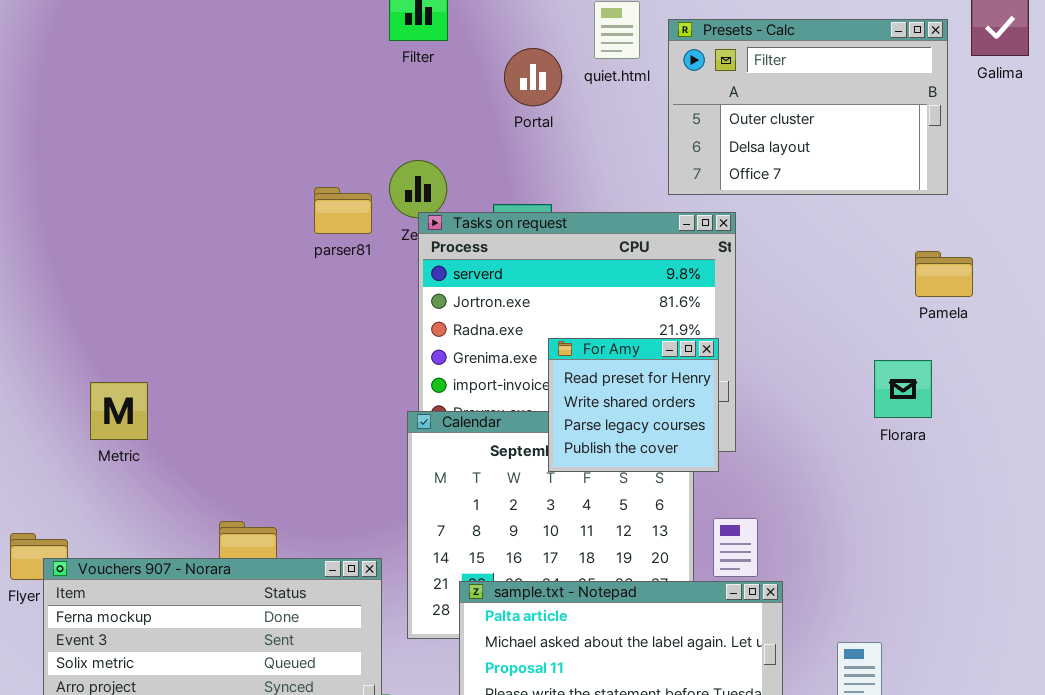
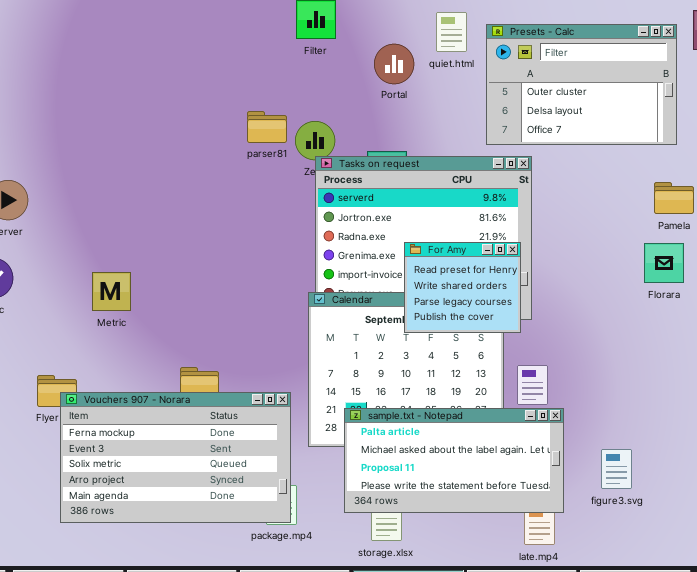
parser81: [314,187,372,234] -> [247,111,287,143], moved
Florara: [874,360,932,418] -> [644,243,684,283], moved

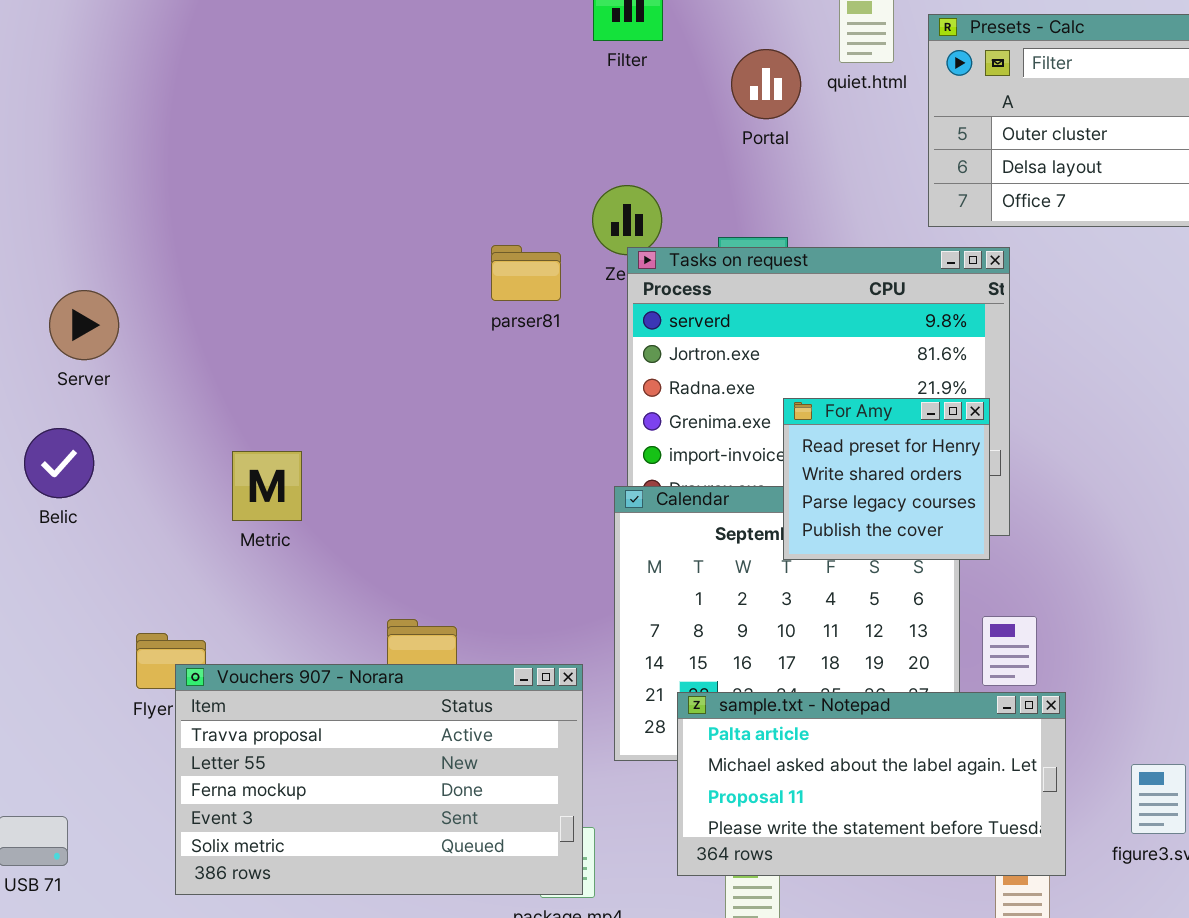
parser81: [247,111,287,143] -> [491,245,561,301], moved
Vouchers 907 - Norara: [60,392,291,523] -> [175,664,583,895], scrolled up 2 rows

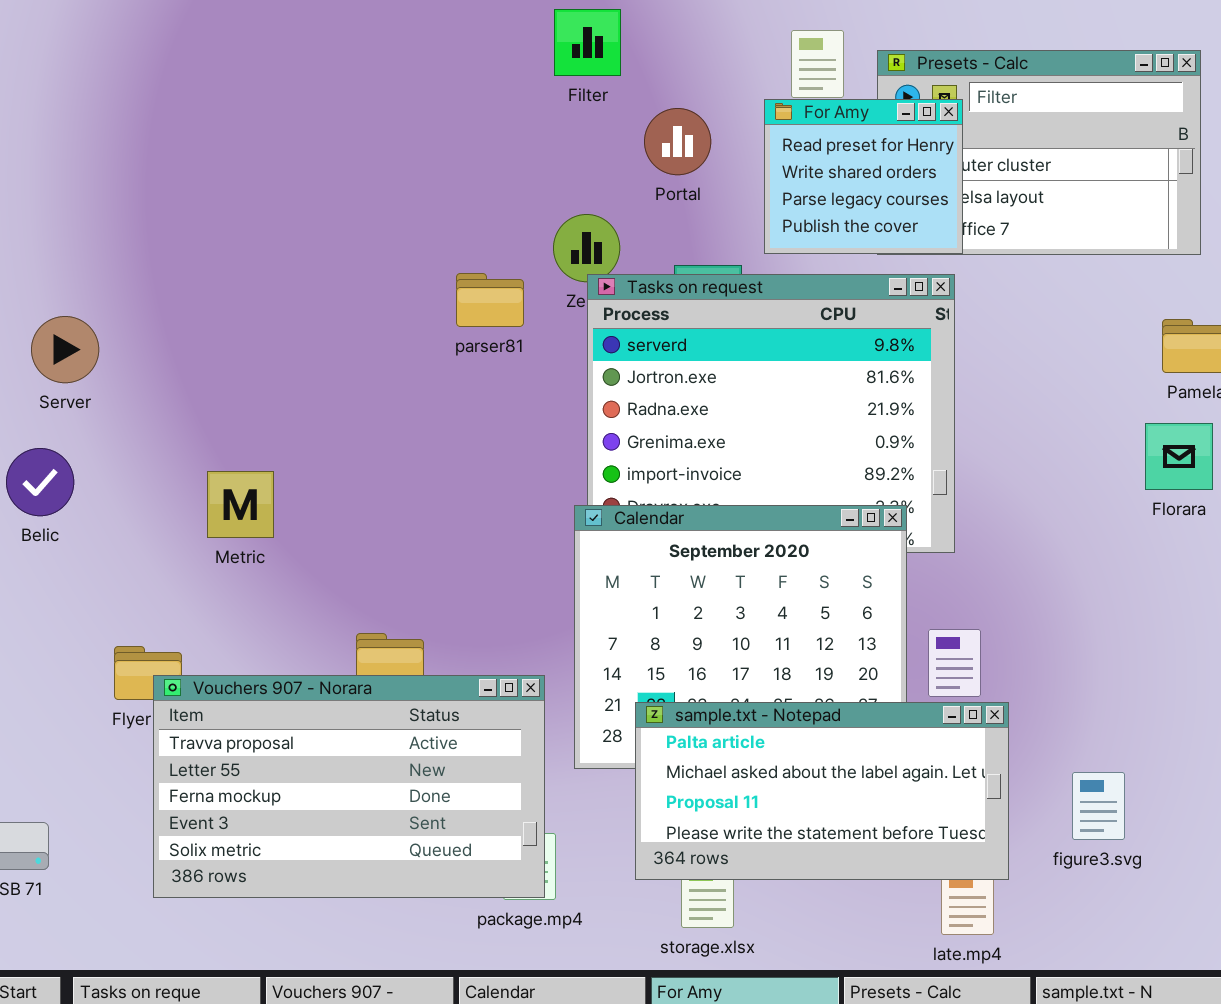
Portal: [731,49,801,119] -> [644,108,711,175], moved
For Amy: [783,398,990,560] -> [764,99,963,254], moved

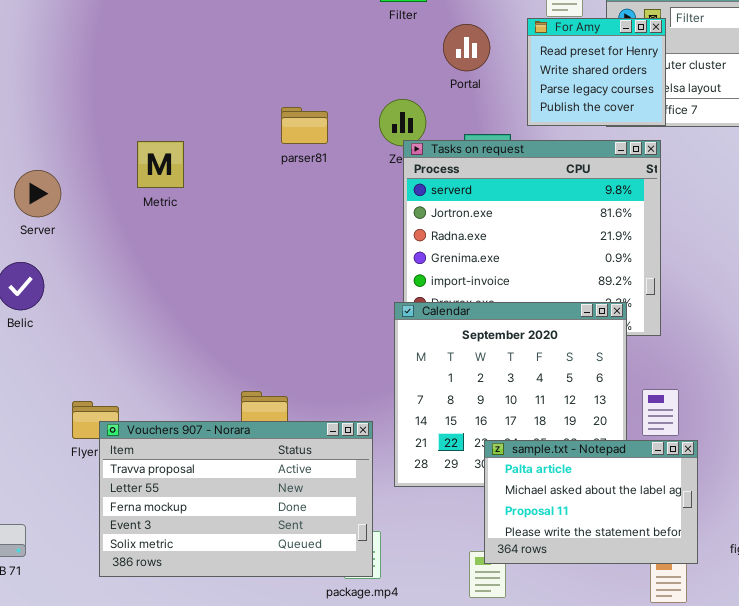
parser81: [456,273,524,327] -> [281,107,328,144], moved
Metric: [207,471,274,538] -> [137,141,184,188], moved
sample.txt - Notepad: [635,702,1009,880] -> [484,440,698,564], resized

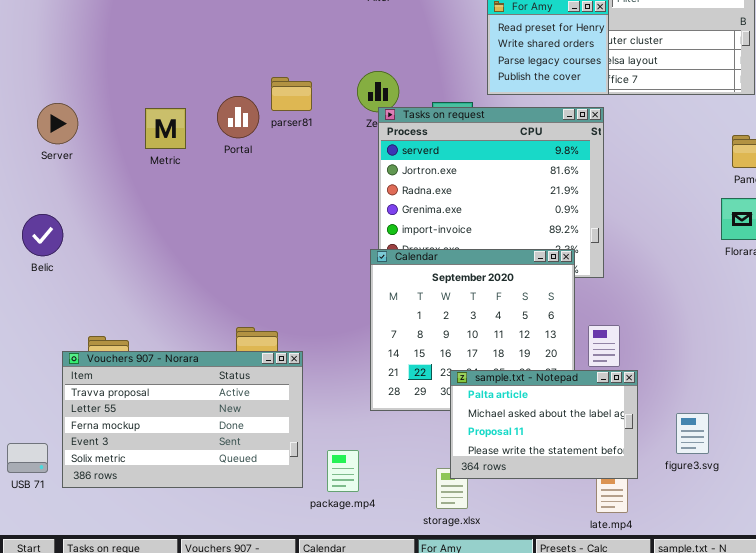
Portal: [443,24,490,71] -> [217,96,259,138], moved
Server: [14,170,61,217] -> [37,103,78,144], moved
Vouchers 907 - Norara: [99,421,373,577] -> [62,351,303,488], moved

